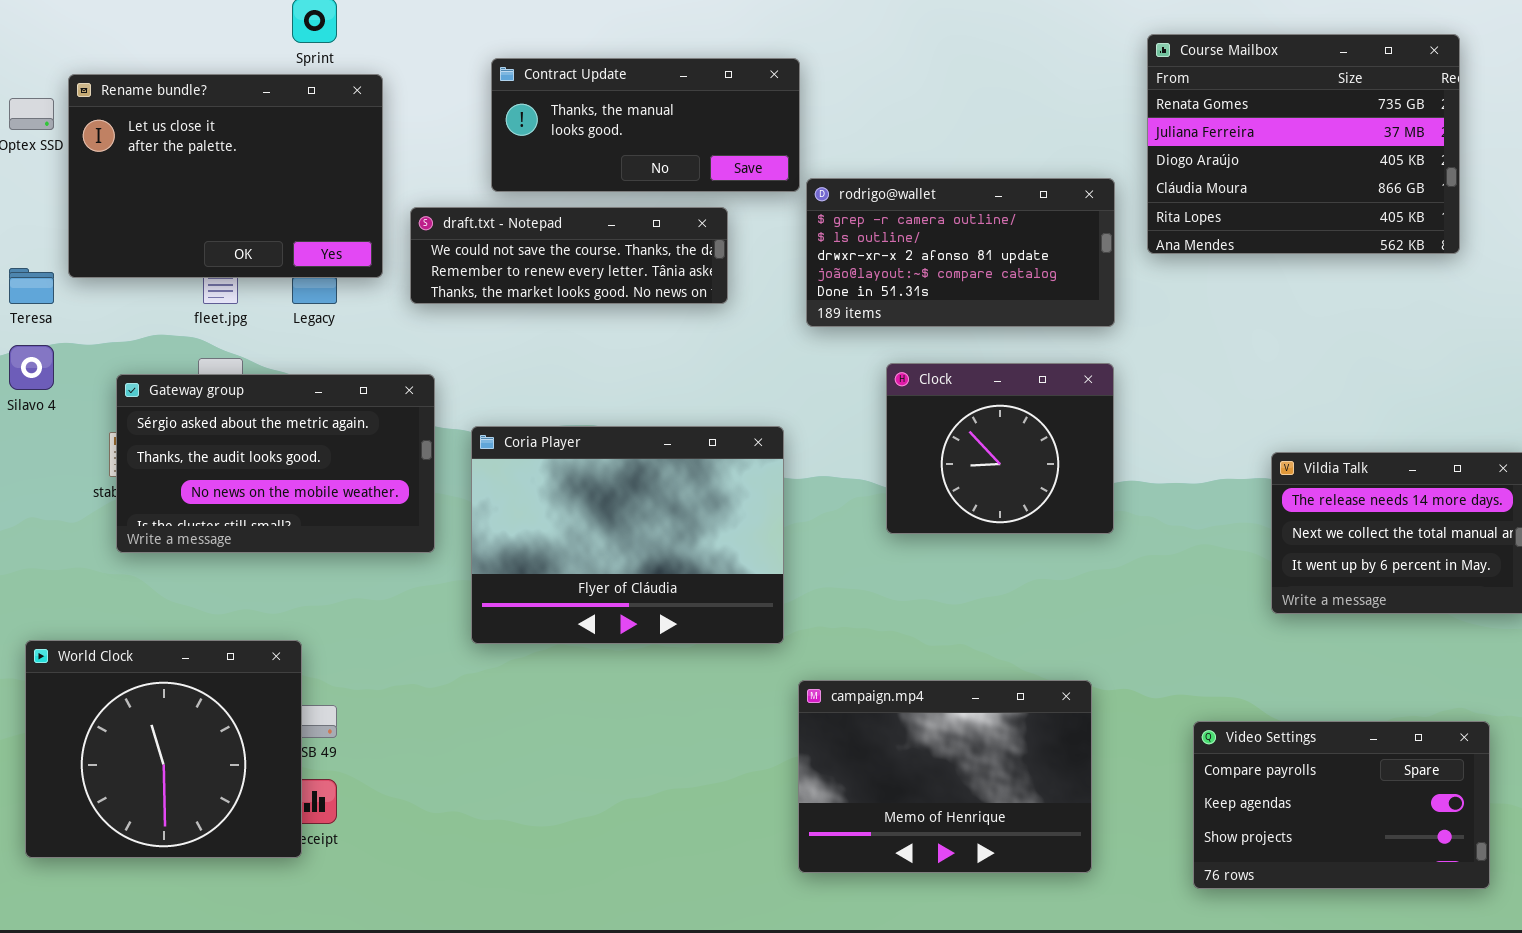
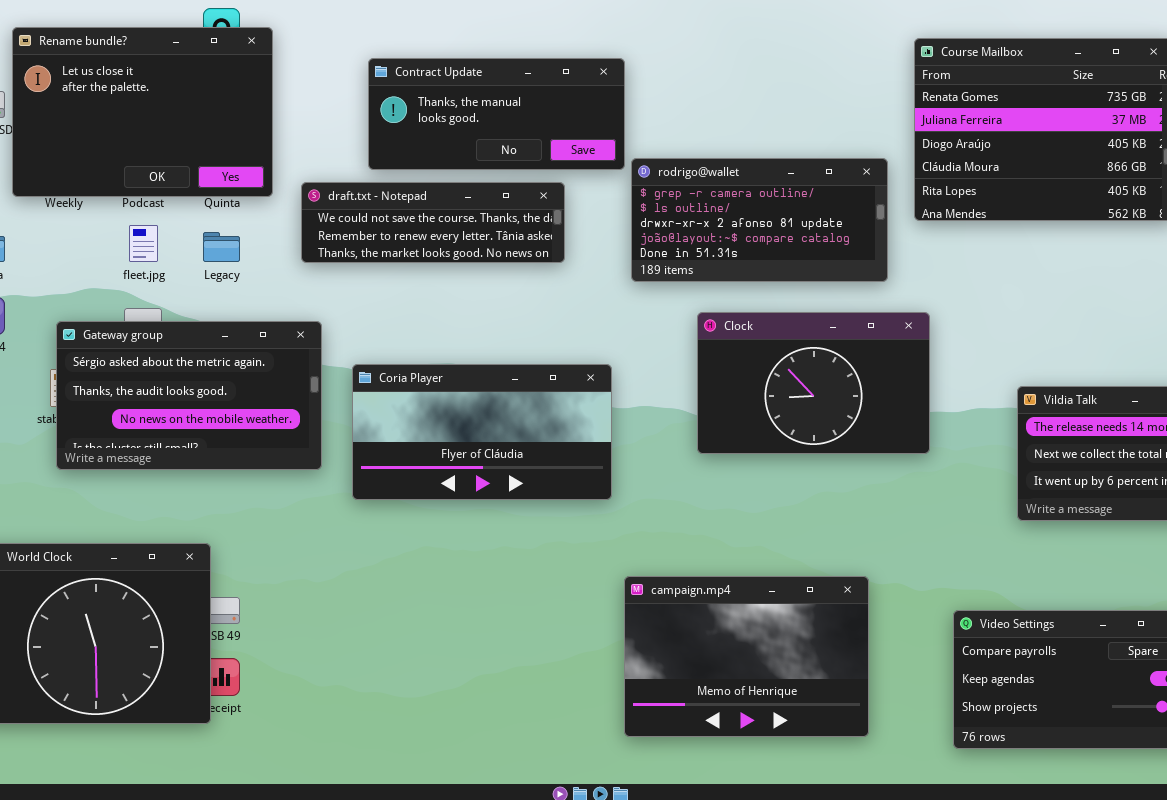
Rename bundle?: [68,74,383,278] -> [12,27,273,197], moved
Clock: [886,363,1114,534] -> [697,312,930,454], resized
Coria Player: [471,426,784,644] -> [352,364,612,500], resized

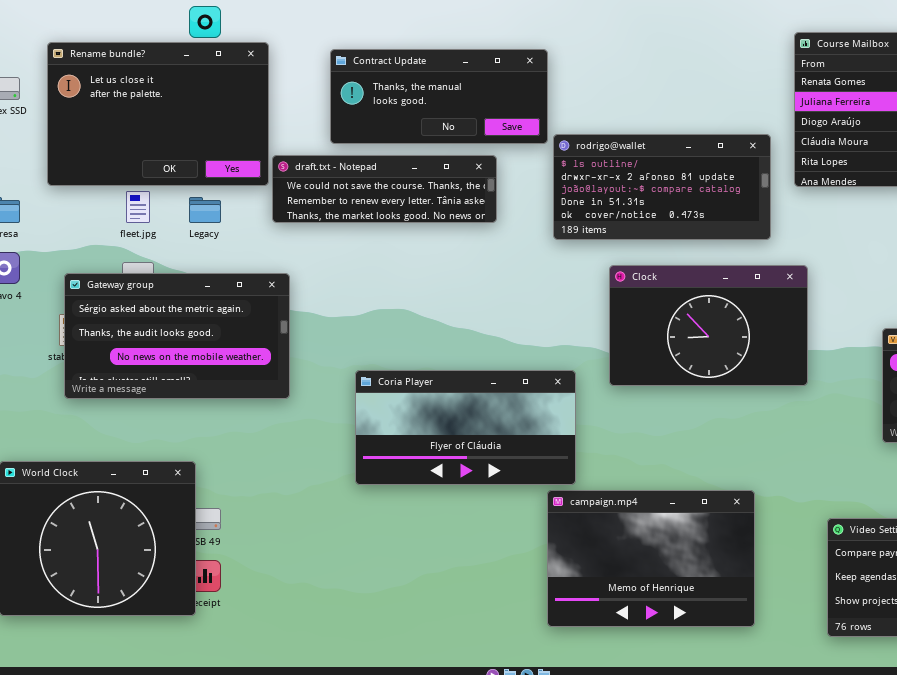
Rename bundle?: [12,27,273,197] -> [47,42,269,186], moved
rodrigo@wallet: [631,158,888,282] -> [553,134,771,240], scrolled down 1 row
Coria Player: [352,364,612,500] -> [355,370,576,485], moved

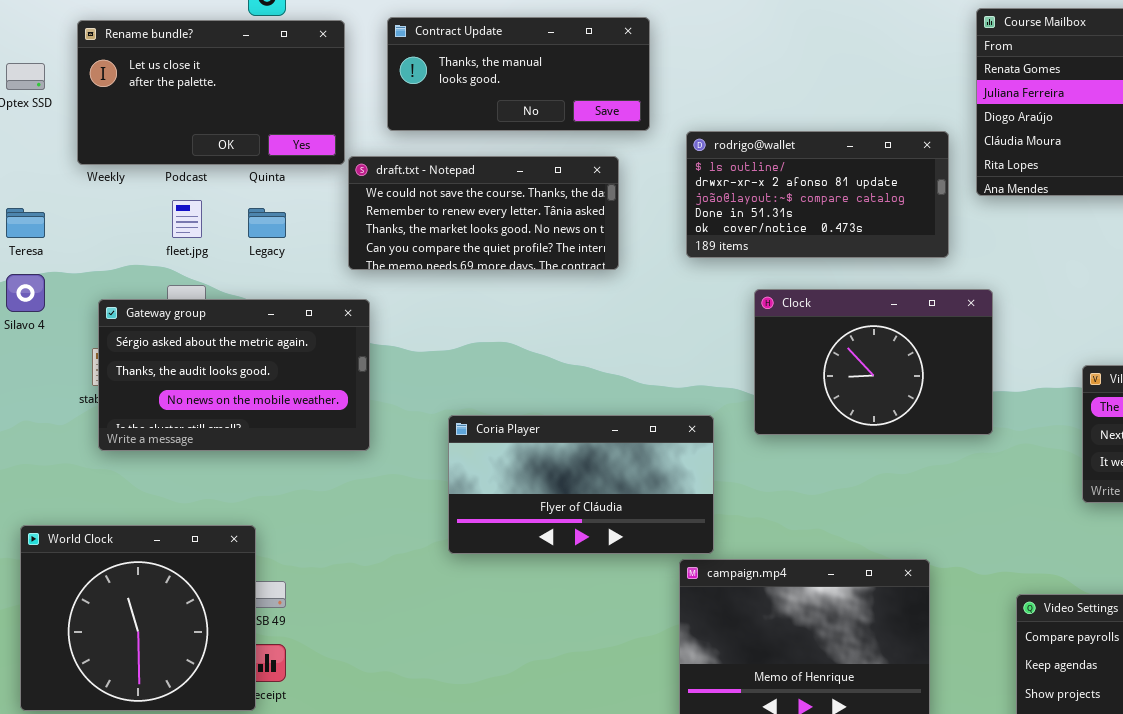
Rename bundle?: [47,42,269,186] -> [77,20,345,165], resized
Contract Update: [330,49,548,144] -> [387,17,650,131], moved
draft.txt - Notepad: [272,155,497,223] -> [348,156,619,270], resized

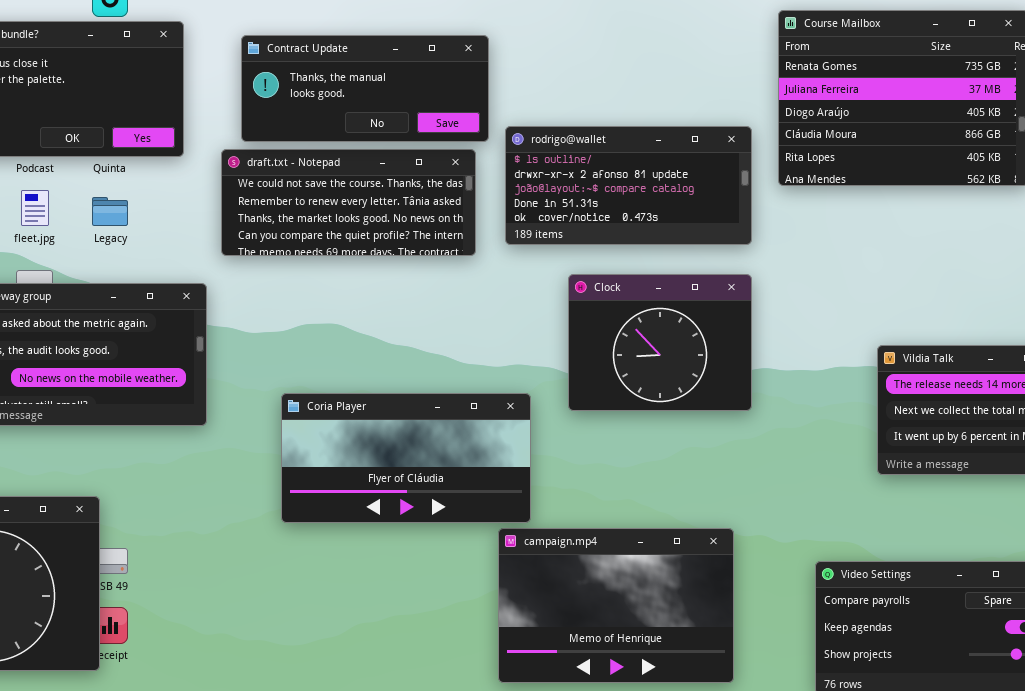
Contract Update: [387,17,650,131] -> [241,35,489,142], moved
draft.txt - Notepad: [348,156,619,270] -> [221,149,476,256], moved
Clock: [754,289,993,435] -> [568,274,752,411], resized

